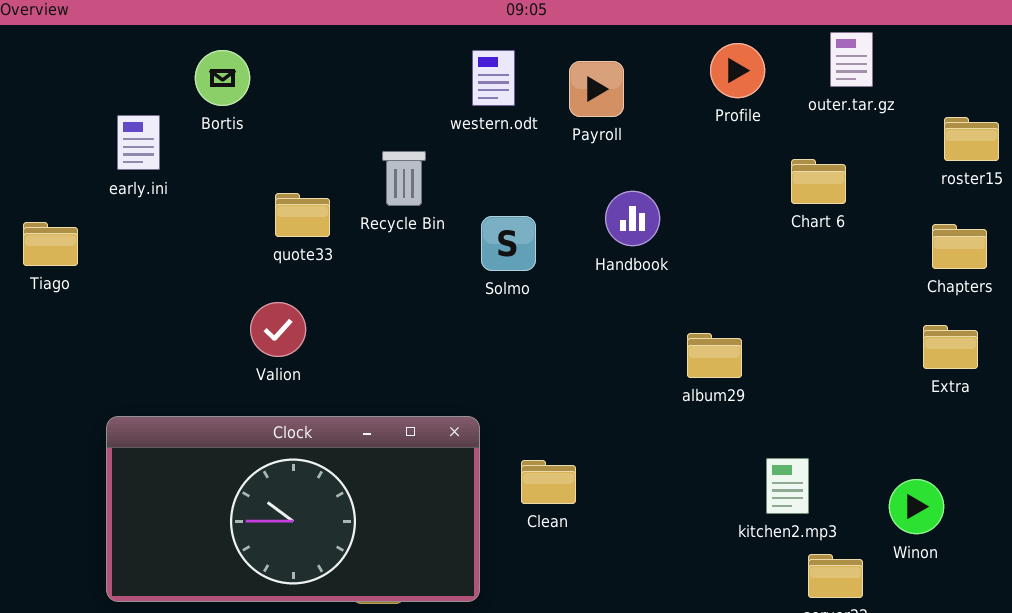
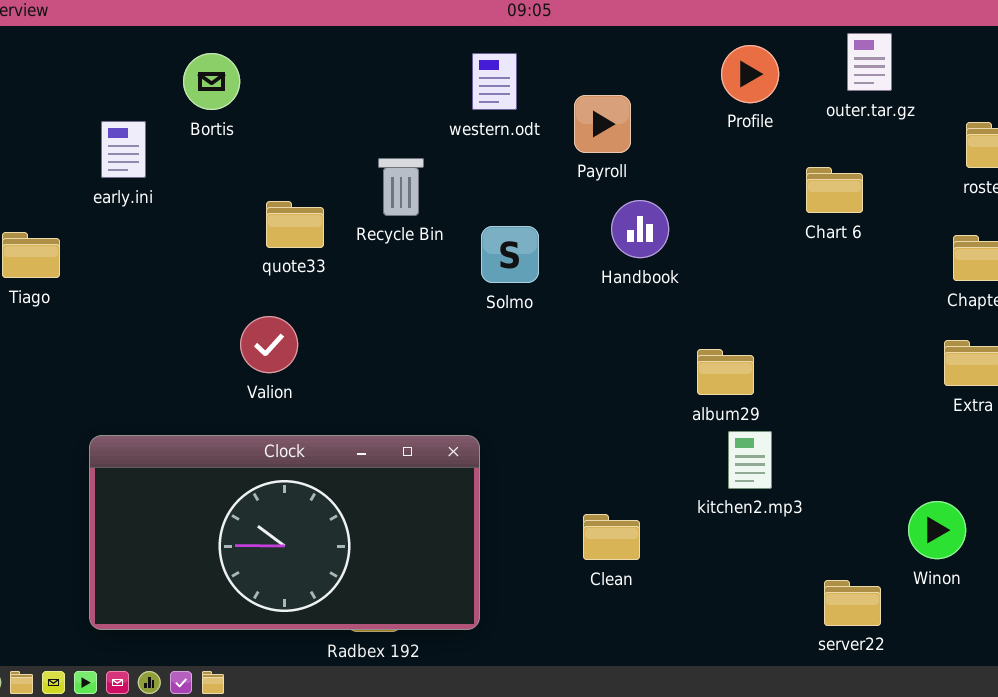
Payroll: [569,61,624,117] -> [574,95,631,153], moved
kitchen2.mp3: [766,458,809,514] -> [728,431,772,489], moved
Clean: [521,460,576,504] -> [583,514,640,560], moved

